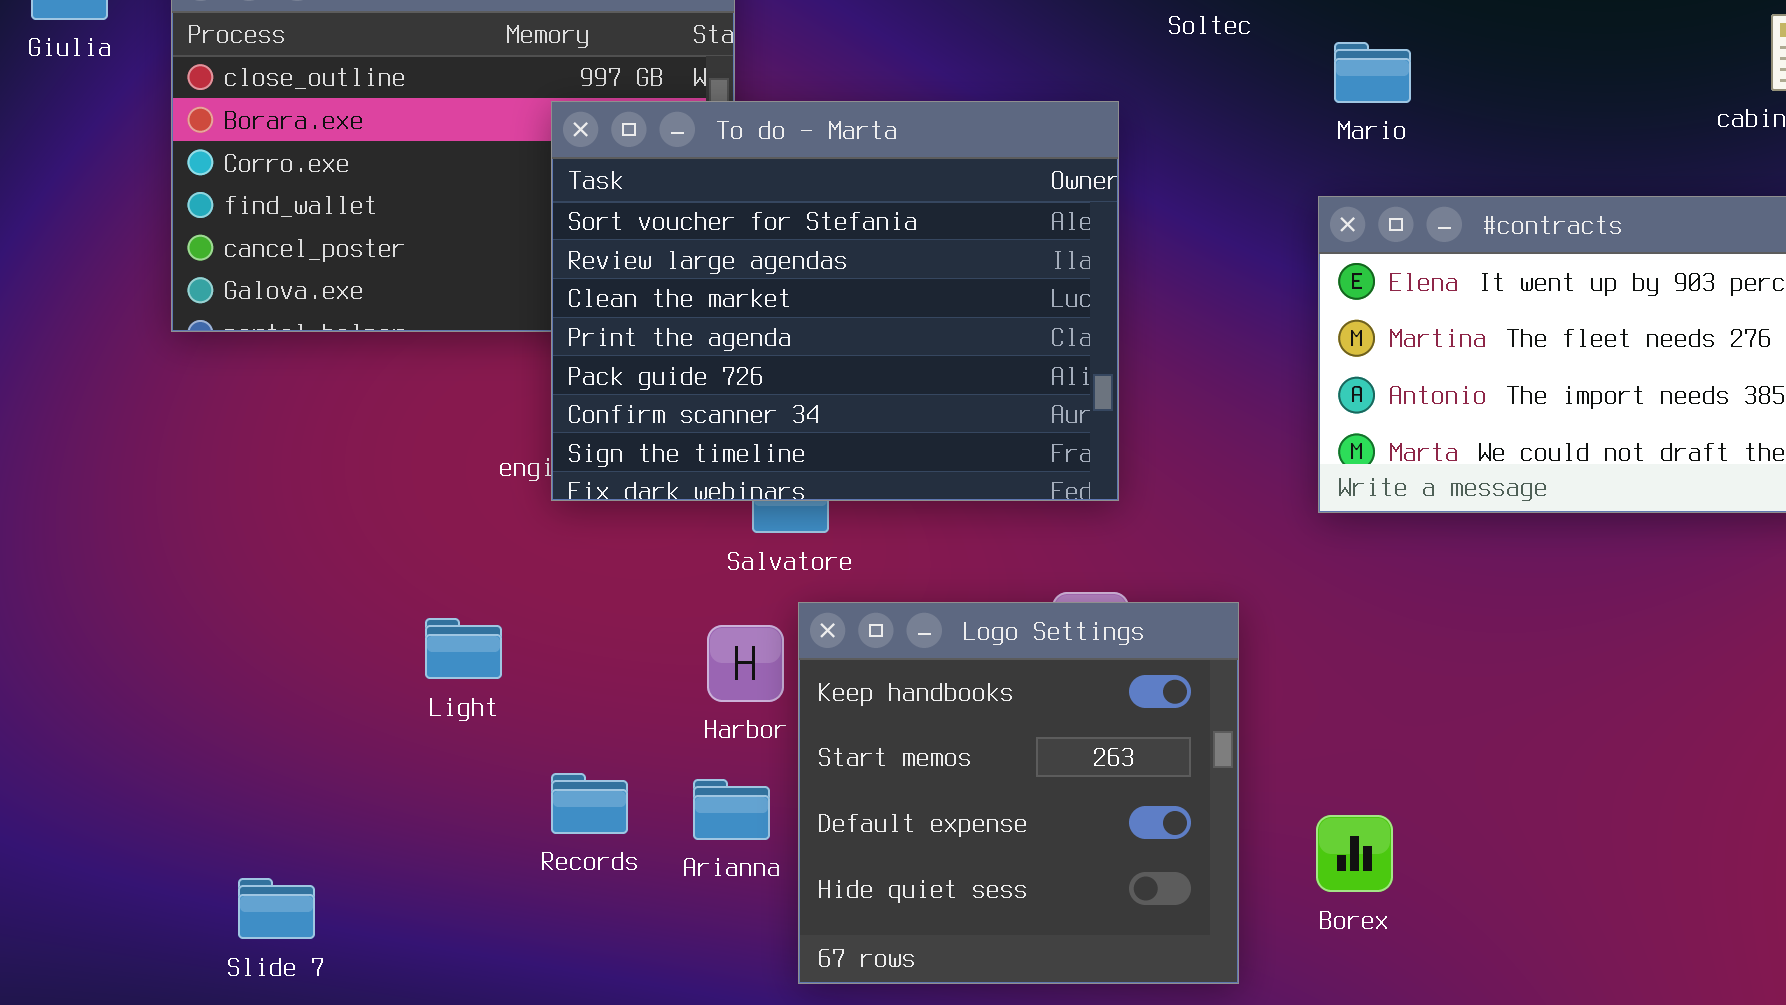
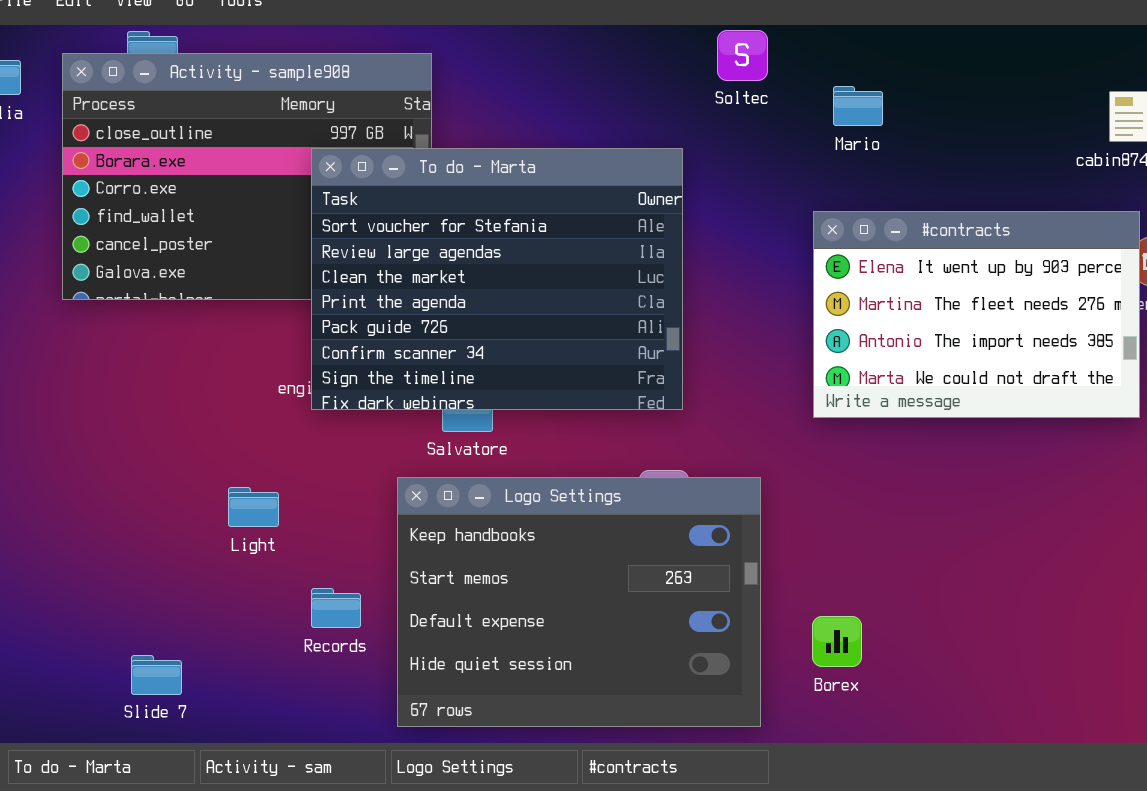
Mario: [1334,42,1411,103] -> [833,86,883,126], moved
Logo Settings: [798,602,1239,984] -> [397,477,761,727], resized
Slide 7: [238,878,315,939] -> [131,655,182,695], moved

